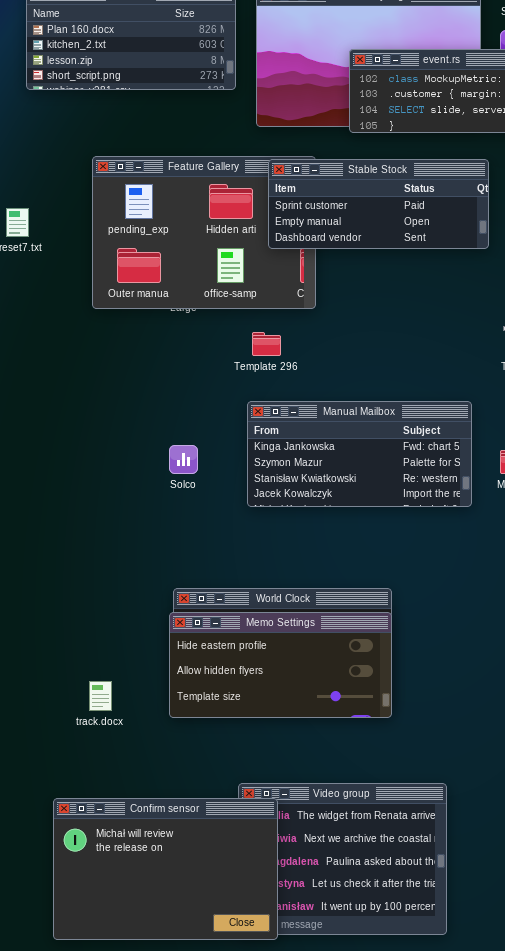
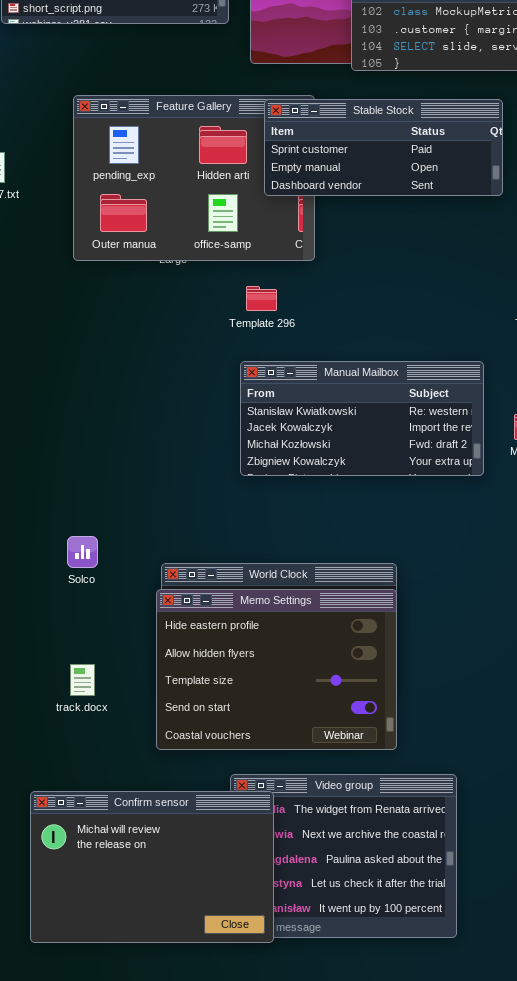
Manual Mailbox: [247,401,472,507] -> [240,361,484,476], scrolled down 2 rows
Solco: [169,445,198,474] -> [67,536,98,568], moved
Memo Settings: [169,612,392,718] -> [156,589,397,750], resized

